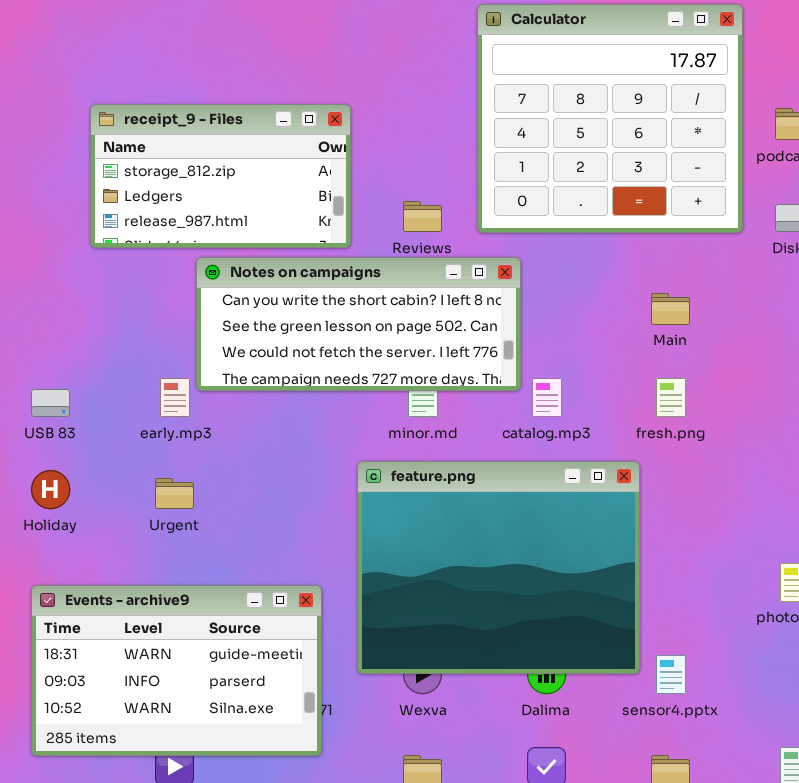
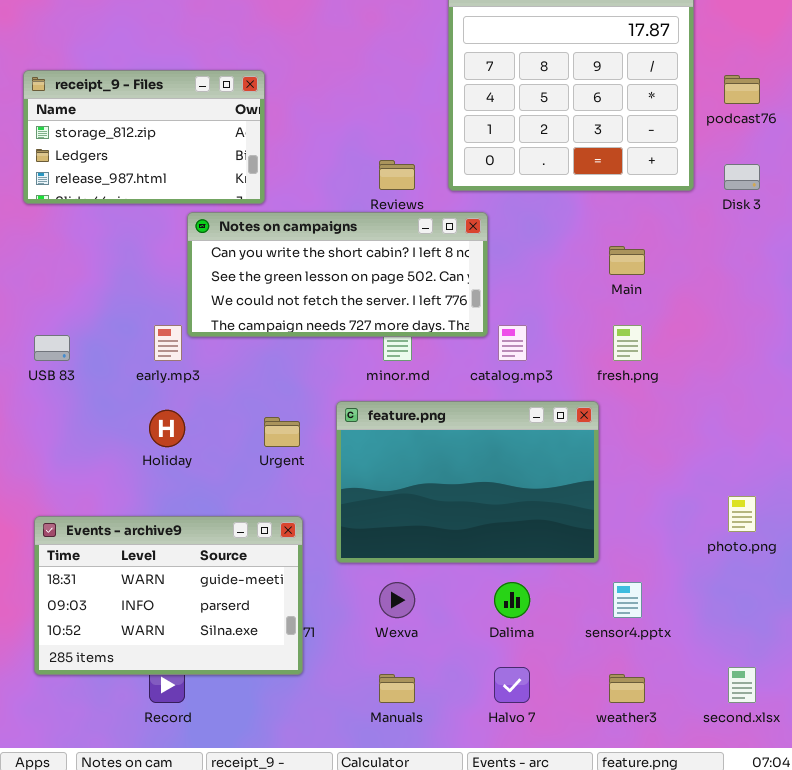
receipt_9 - Files: [90,104,351,248] -> [23,70,265,204], moved
feature.png: [357,461,640,674] -> [336,401,599,563], resized
Holiday: [31,470,70,509] -> [149,410,185,447], moved
Urgent: [155,478,194,509] -> [264,417,300,447], moved

